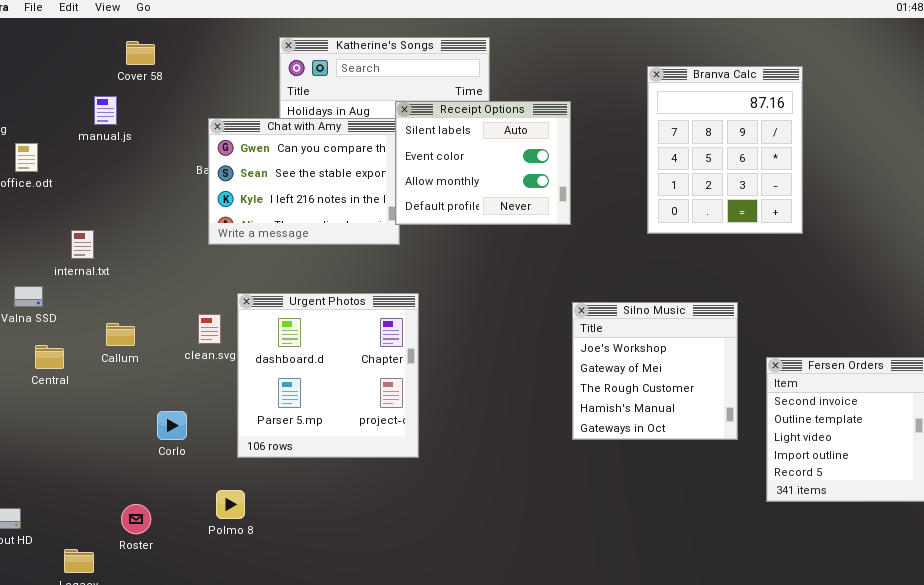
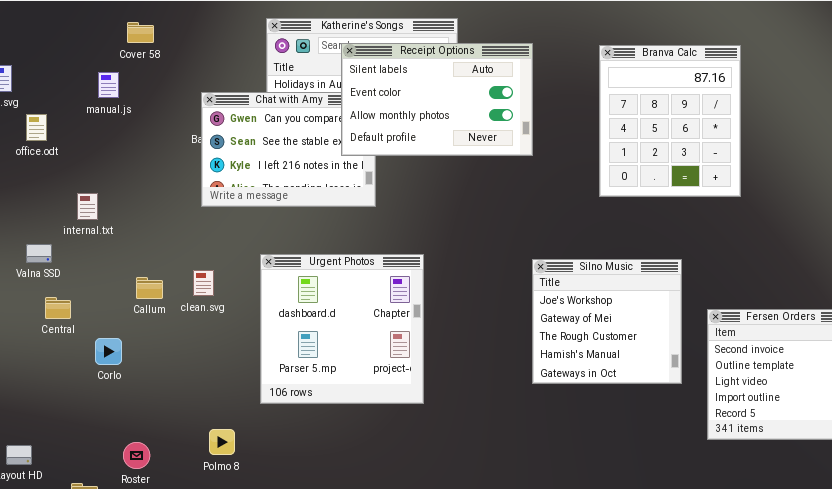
Receipt Options: [395,101,571,225] -> [341,43,533,156], moved, resized
Urgent Photos: [237,293,419,458] -> [260,254,424,404], moved
Callum: [106,323,135,346] -> [136,277,163,299], moved
Corlo: [157,411,187,440] -> [95,338,122,365], moved

